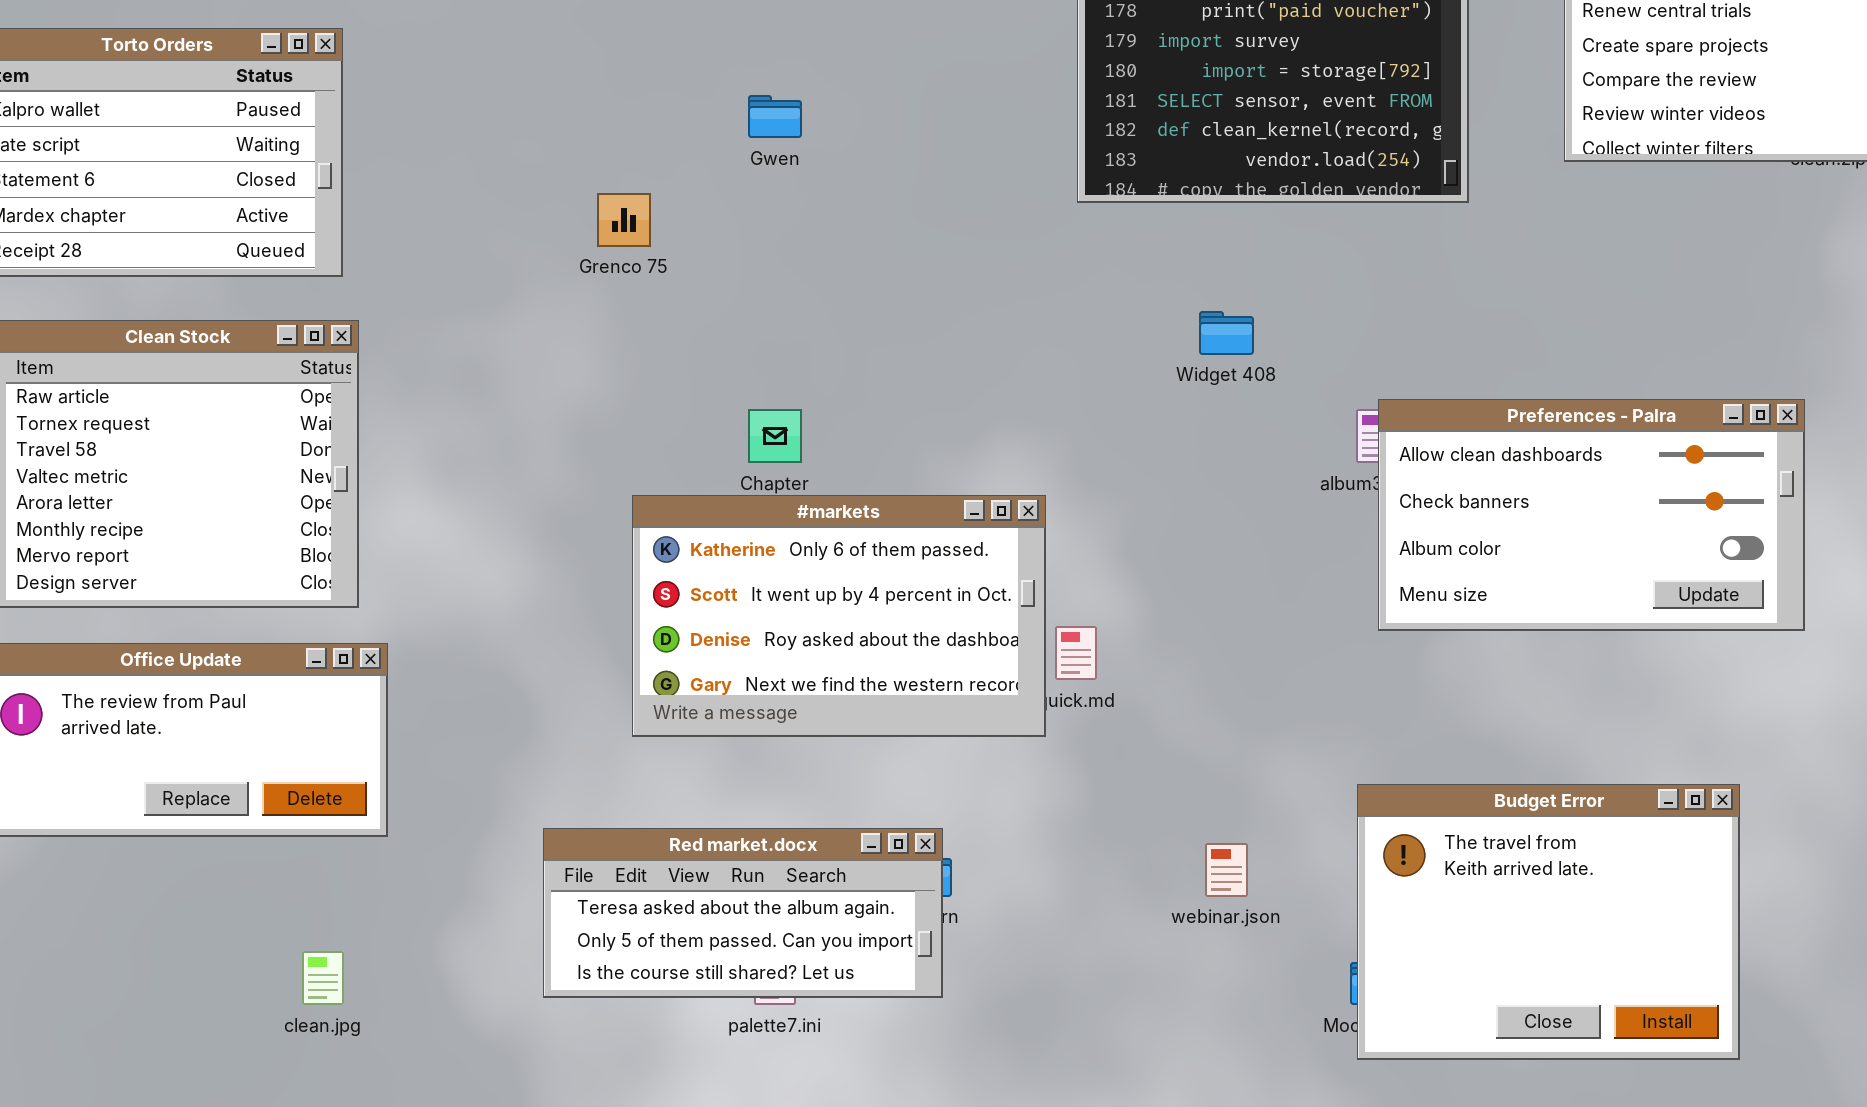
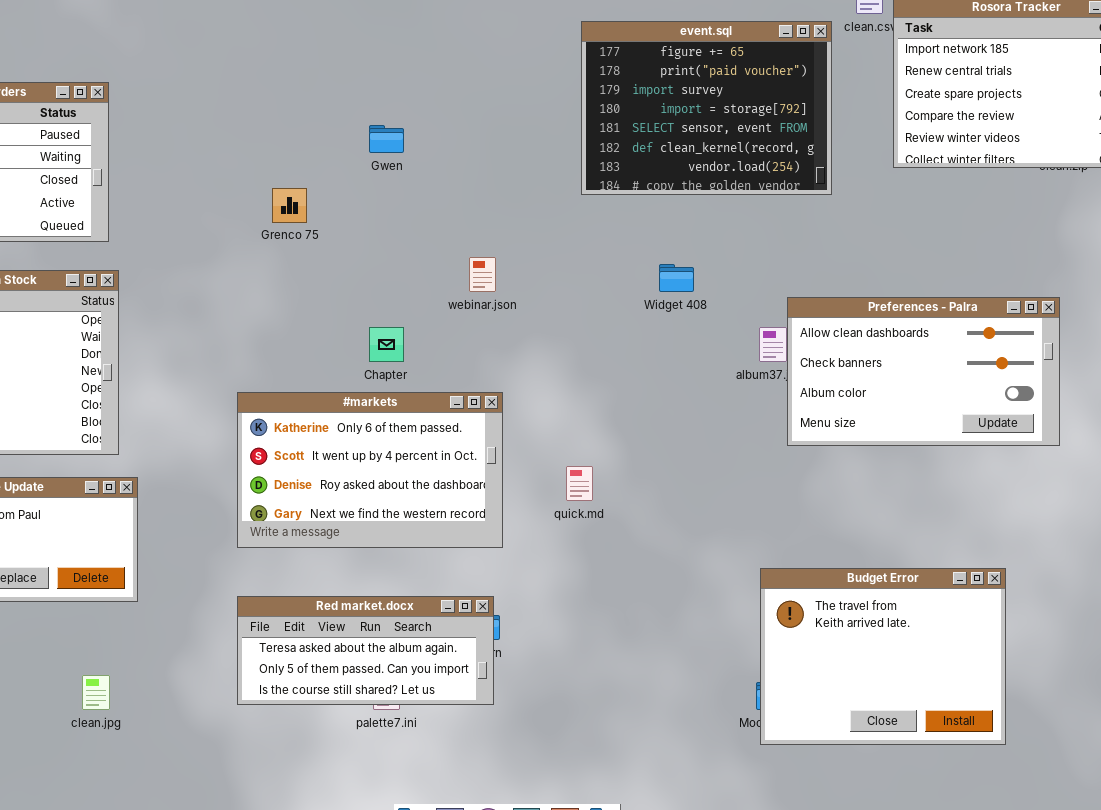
Preferences - Palra: [1378,399,1805,631] -> [787,297,1060,446], moved
#markets: [632,495,1046,737] -> [237,392,503,548], moved
webinar.json: [1205,843,1248,897] -> [469,257,496,292], moved

